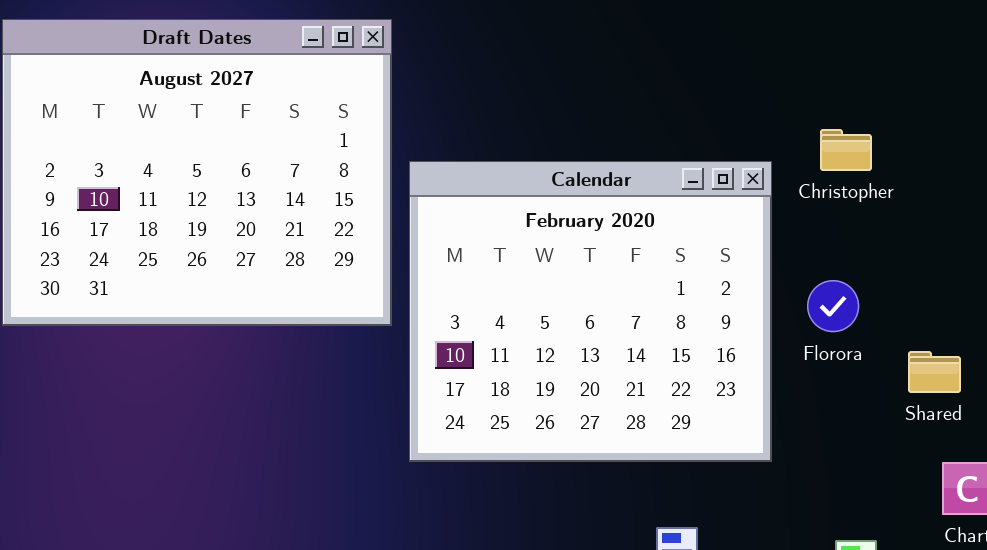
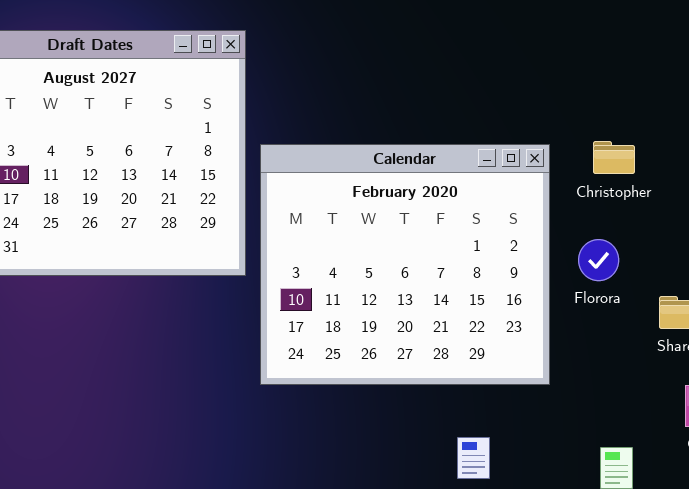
Christopher: [820,129,872,171] -> [593,141,635,174], moved

